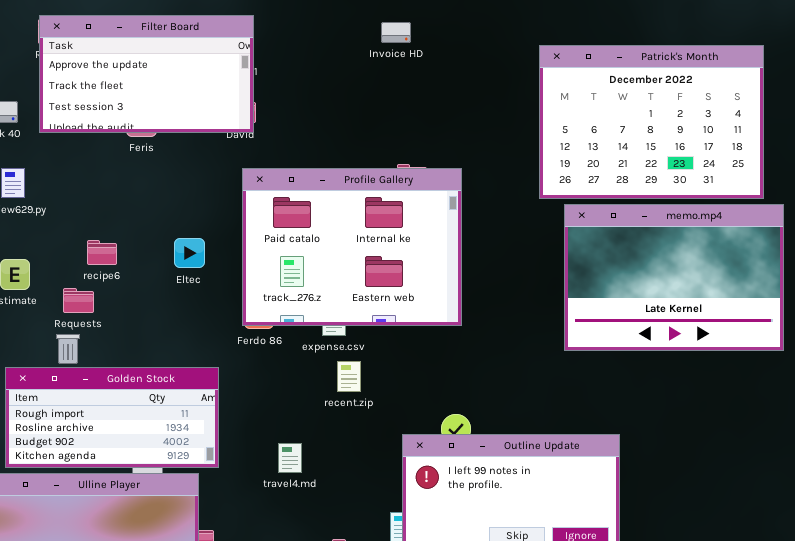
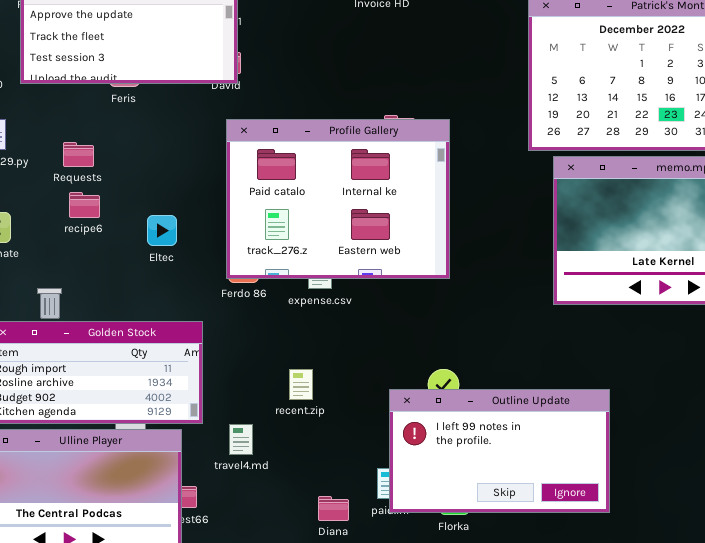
Eltec: [174,238,205,268] -> [147,215,177,246], moved
Requests: [63,288,94,313] -> [63,142,94,167], moved
recent.zip: [337,361,361,392] -> [289,369,313,400], moved
travel4.md: [278,443,302,473] -> [229,424,253,455], moved

